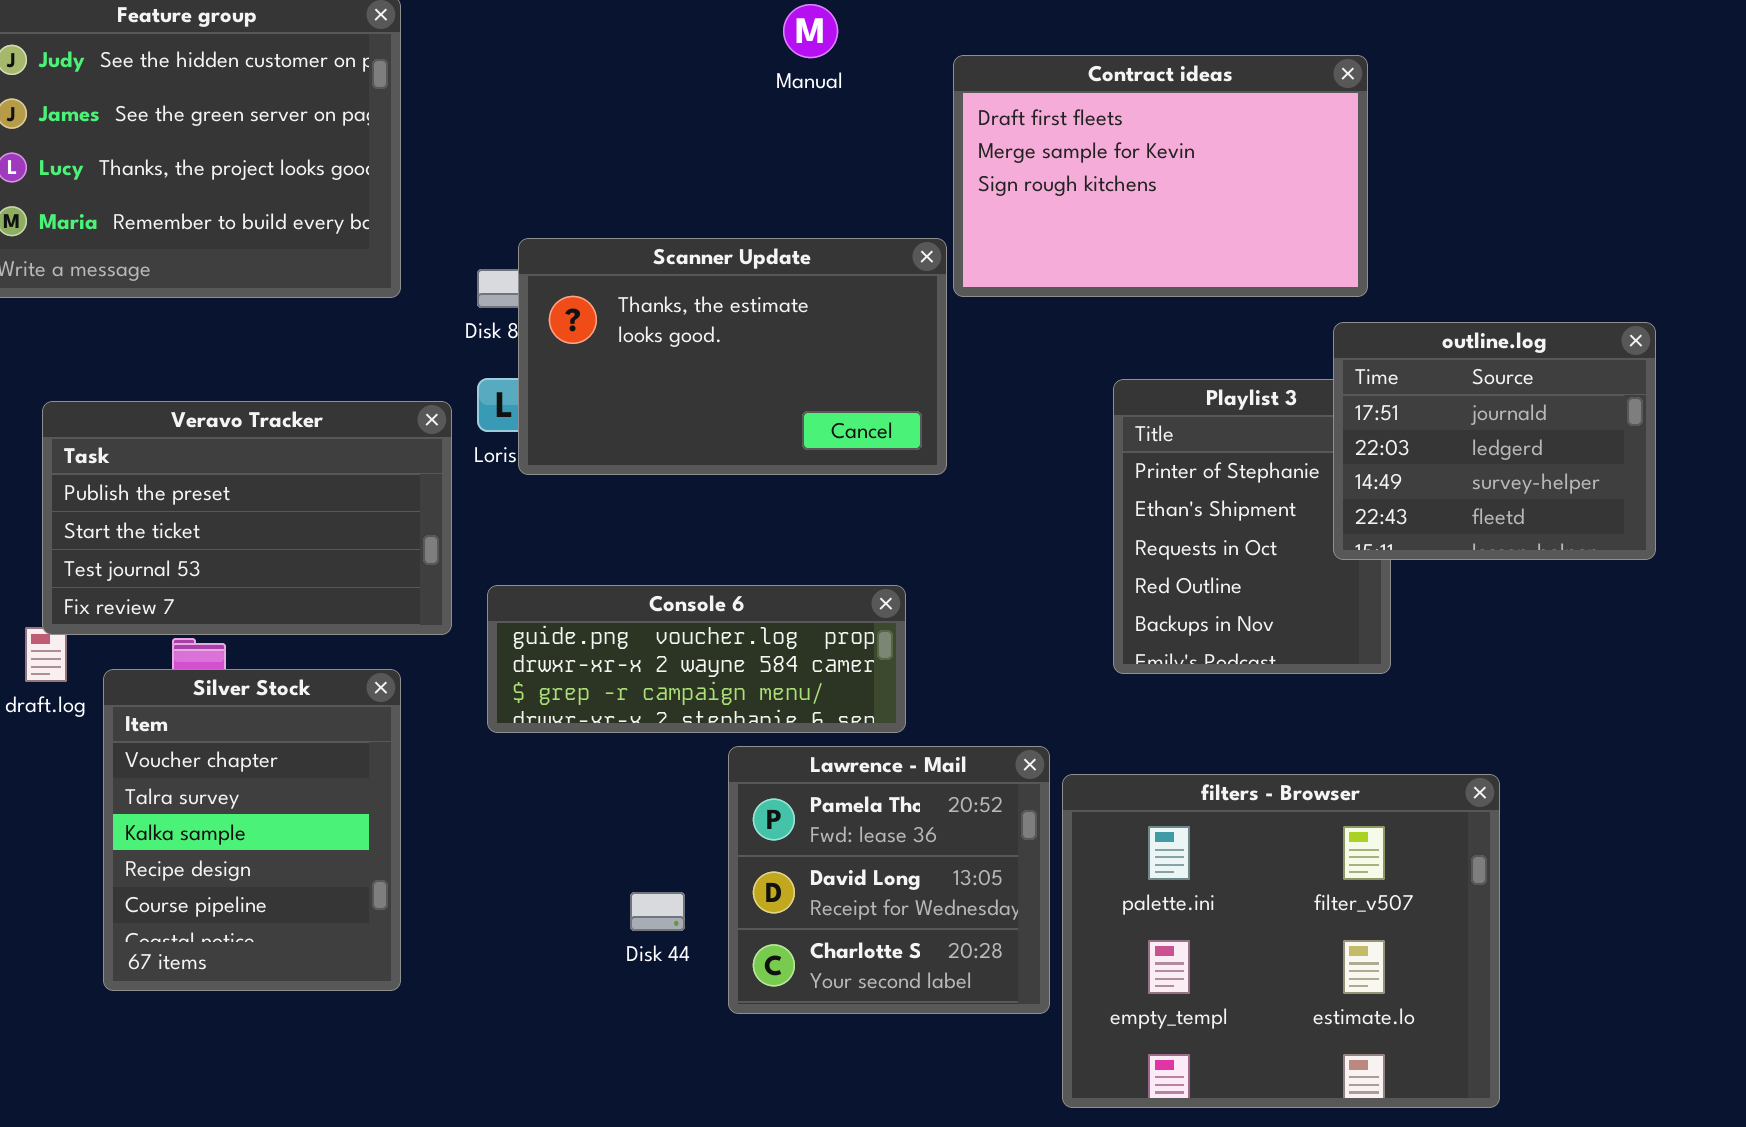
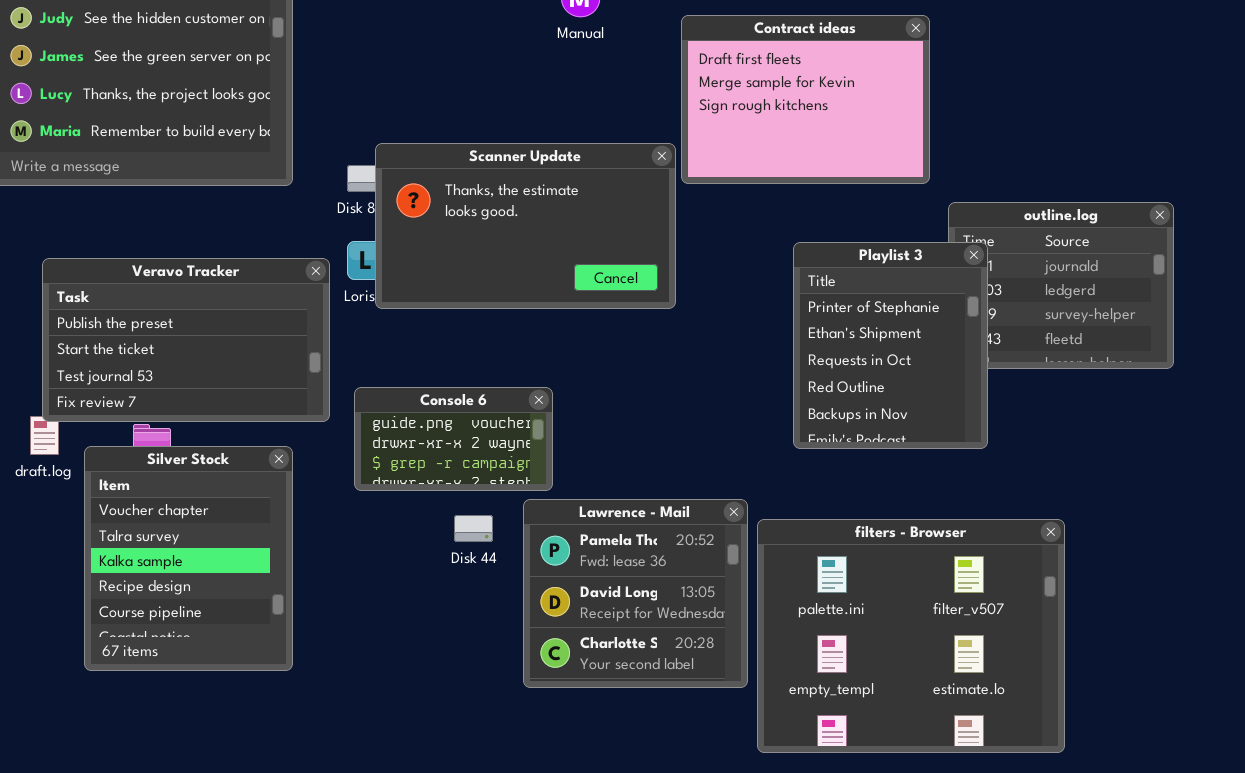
Contract ideas: [953,55,1368,297] -> [681,15,930,184], resized
Playlist 3: [1113,379,1391,674] -> [793,242,988,449], raised
Console 6: [487,585,906,733] -> [354,387,553,491], resized
Disk 44: [630,892,685,931] -> [454,515,493,542], moved

